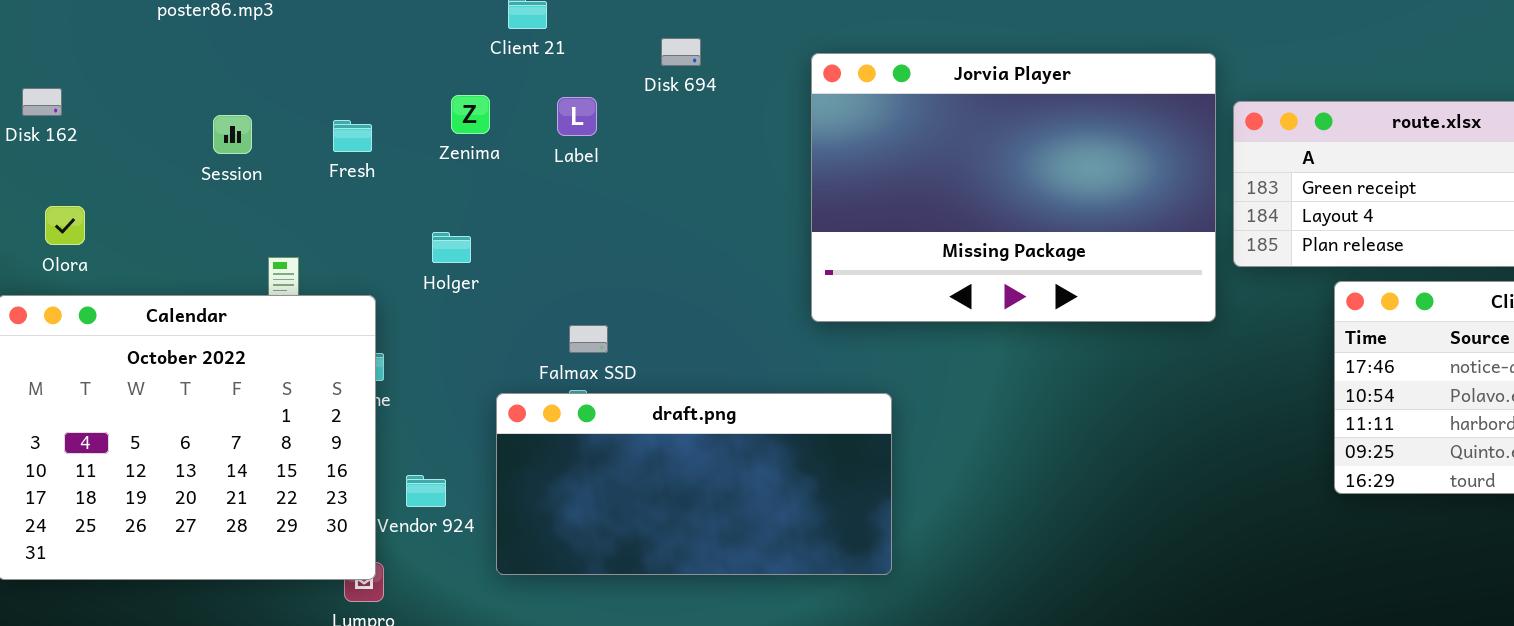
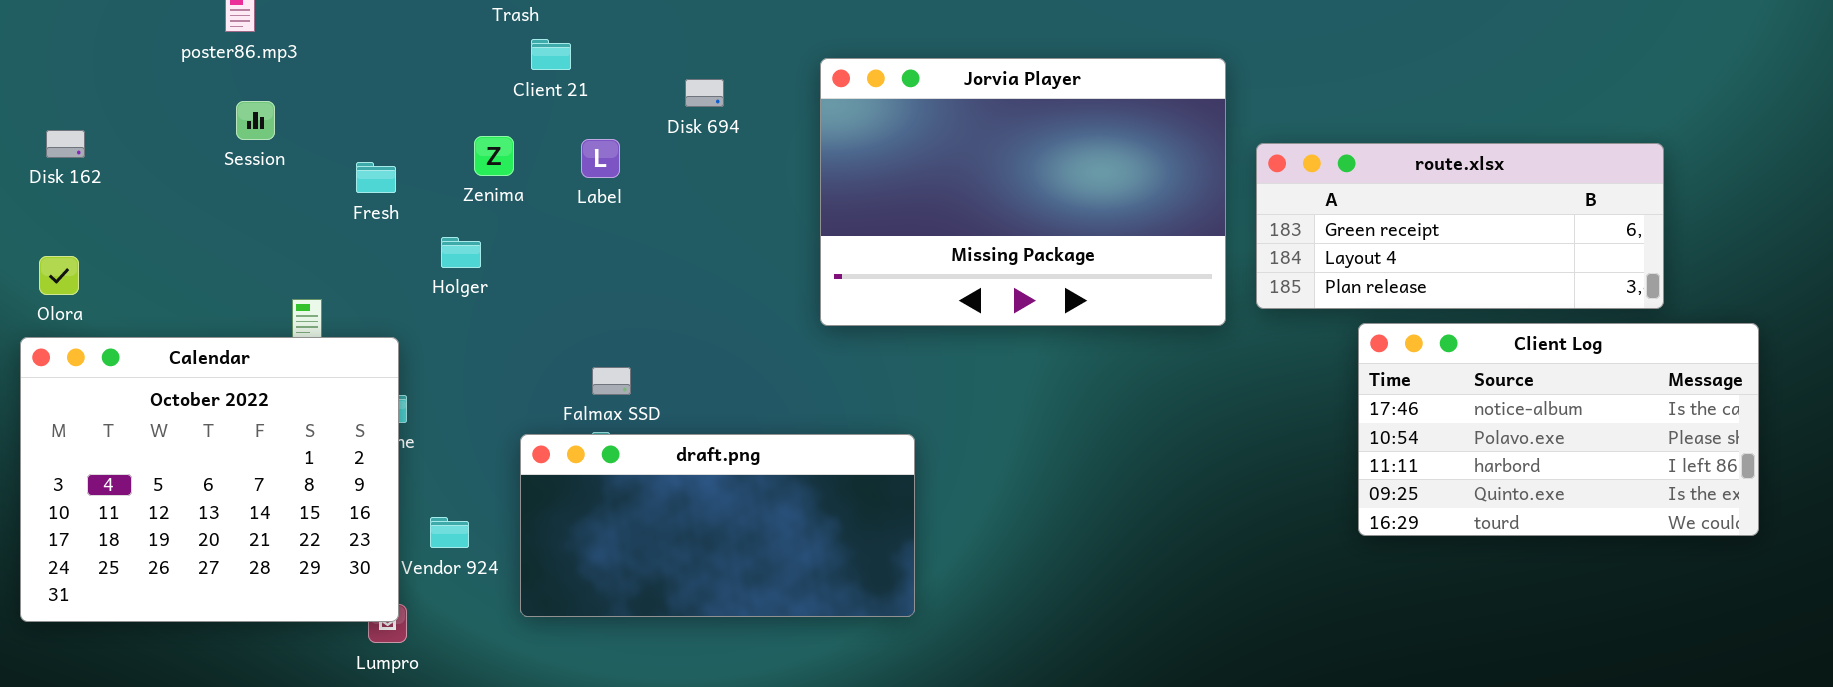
Jorvia Player: [811,53,1216,322] -> [820,58,1226,326], moved
Session: [213,115,252,154] -> [236,101,275,140], moved
Olora: [45,206,85,245] -> [39,256,79,295], moved
Holger: [432,232,471,263] -> [441,237,481,268], moved

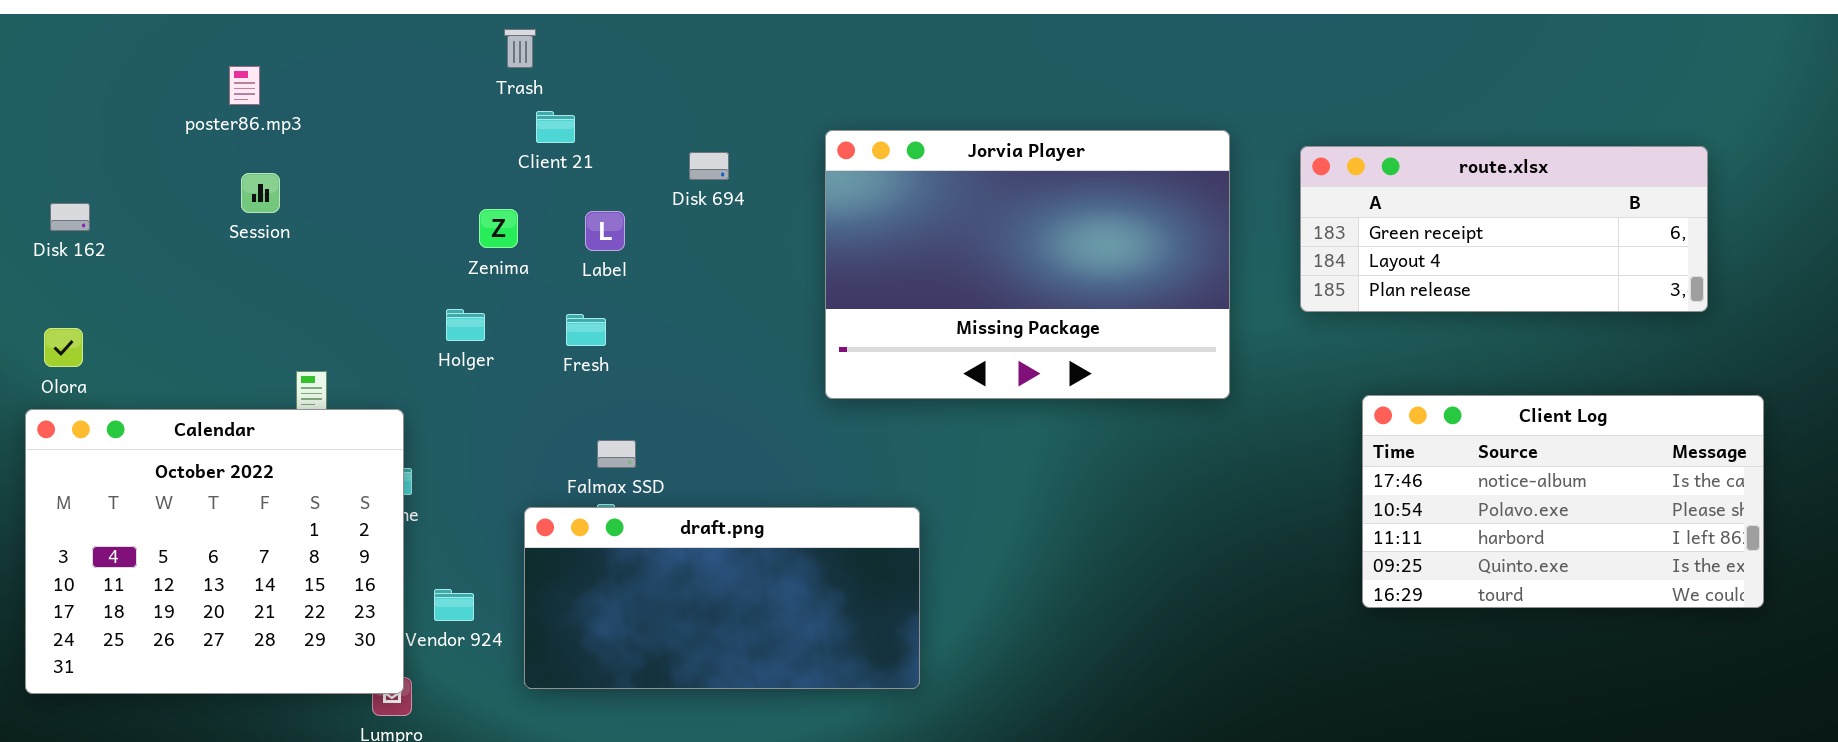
route.xlsx: [1256,143,1664,309] -> [1300,146,1708,312], moved
Fresh: [356,162,396,193] -> [566,314,606,346], moved

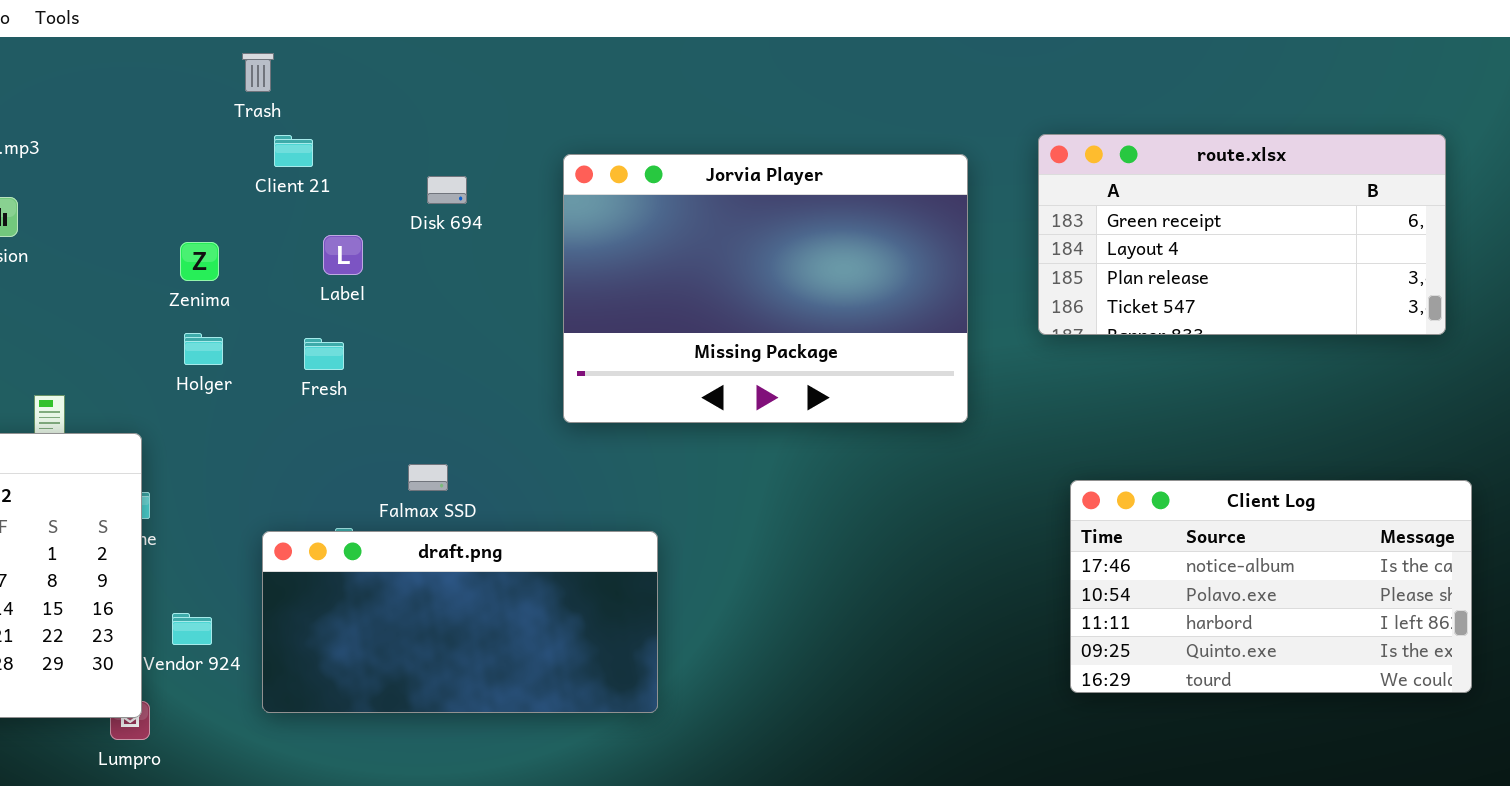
route.xlsx: [1300,146,1708,312] -> [1038,134,1446,335], resized
Zenima: [479,209,518,248] -> [180,242,219,281], moved
Client Log: [1362,395,1764,608] -> [1070,480,1472,693], moved
Falmax SSD: [597,440,636,468] -> [408,464,448,491], moved

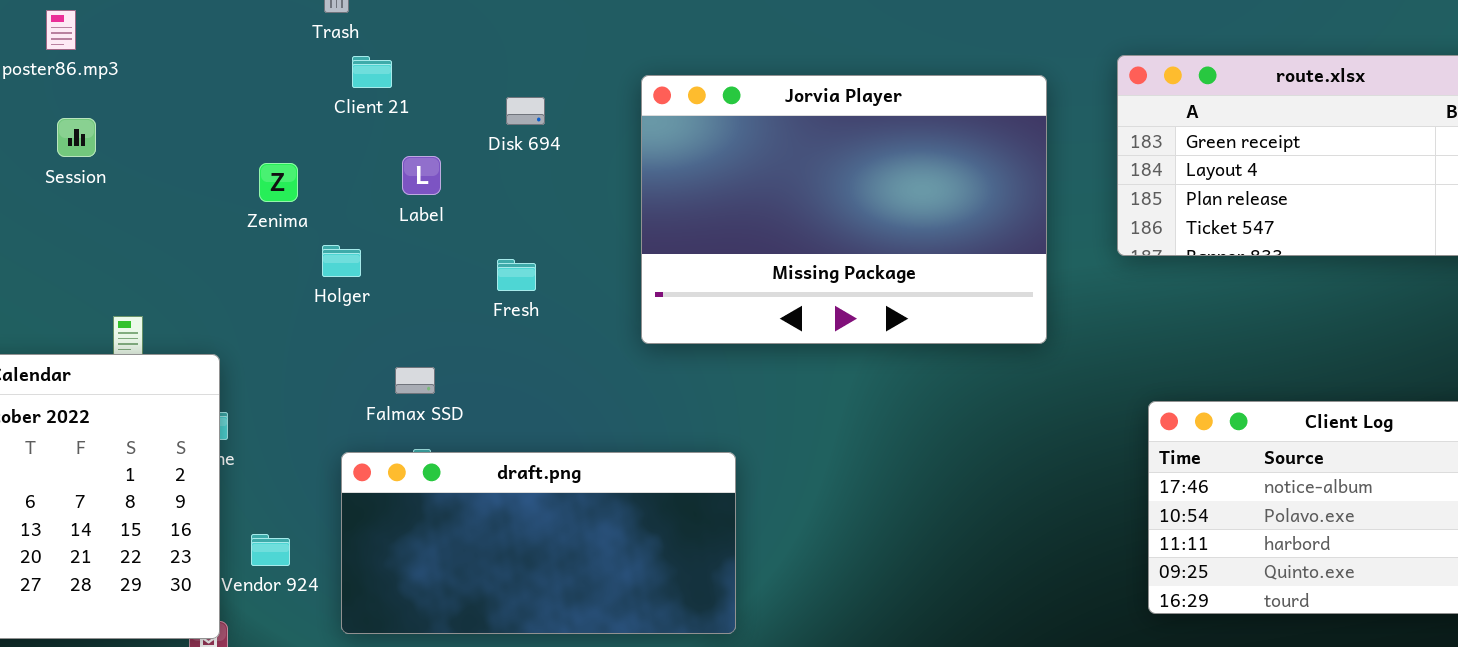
Holger: [184,333,223,365] -> [322,245,361,277], moved
Fresh: [304,338,344,370] -> [497,259,536,291], moved
Falmax SSD: [408,464,448,491] -> [395,367,435,394], moved

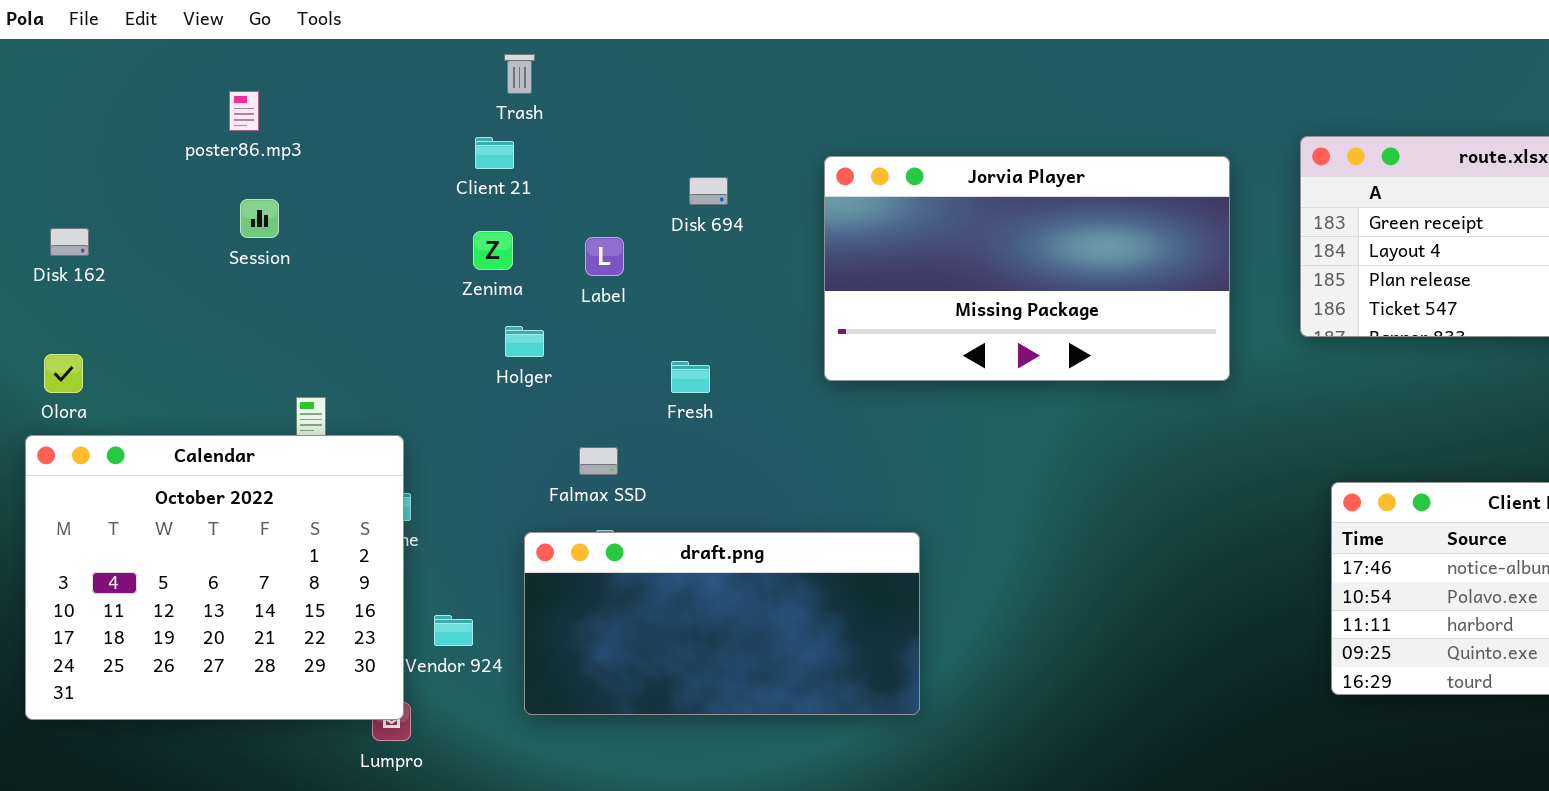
Client 21: [352,56,392,88] -> [475,137,514,169], moved
Jorvia Player: [641,75,1047,344] -> [824,156,1230,381], resized
Zenima: [259,163,298,202] -> [473,231,513,270], moved
Fresh: [497,259,536,291] -> [671,361,710,393], moved

